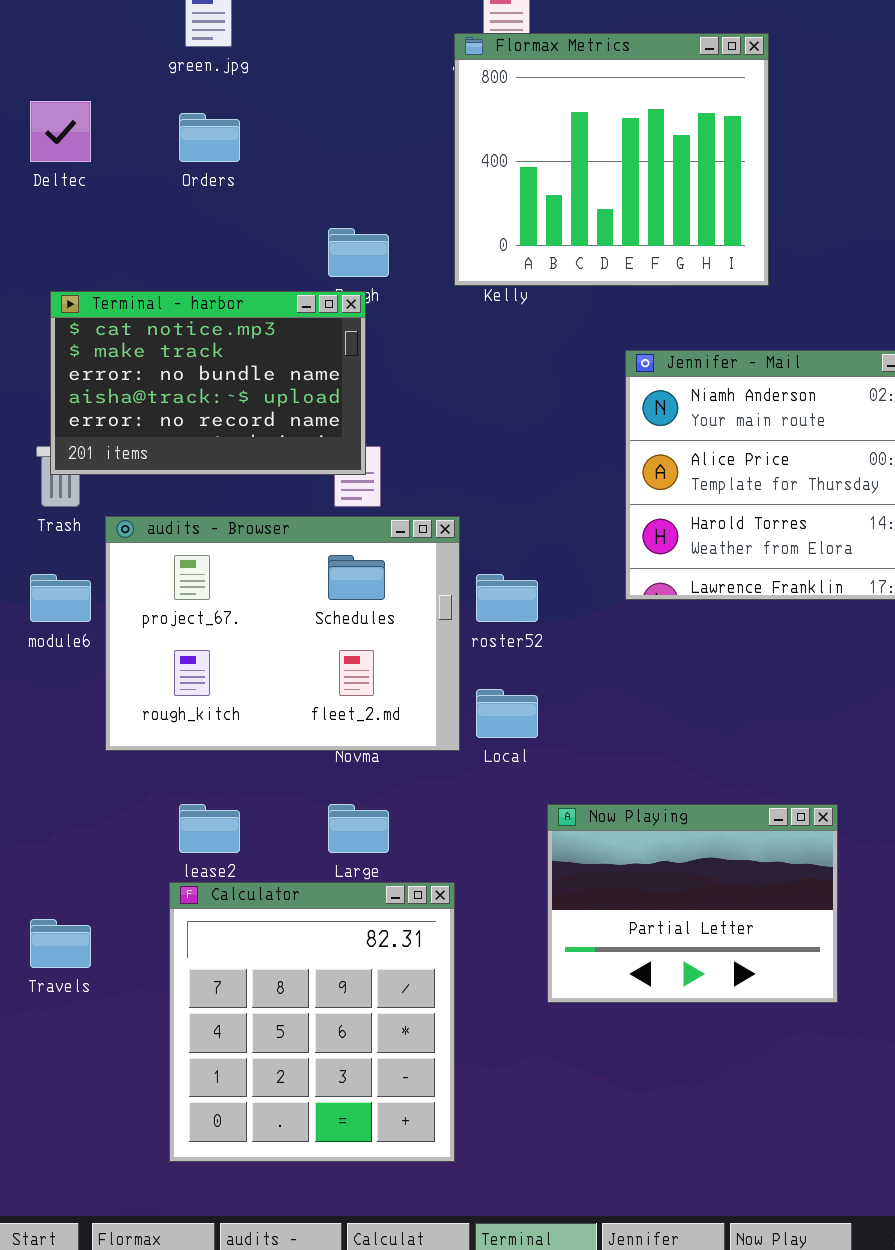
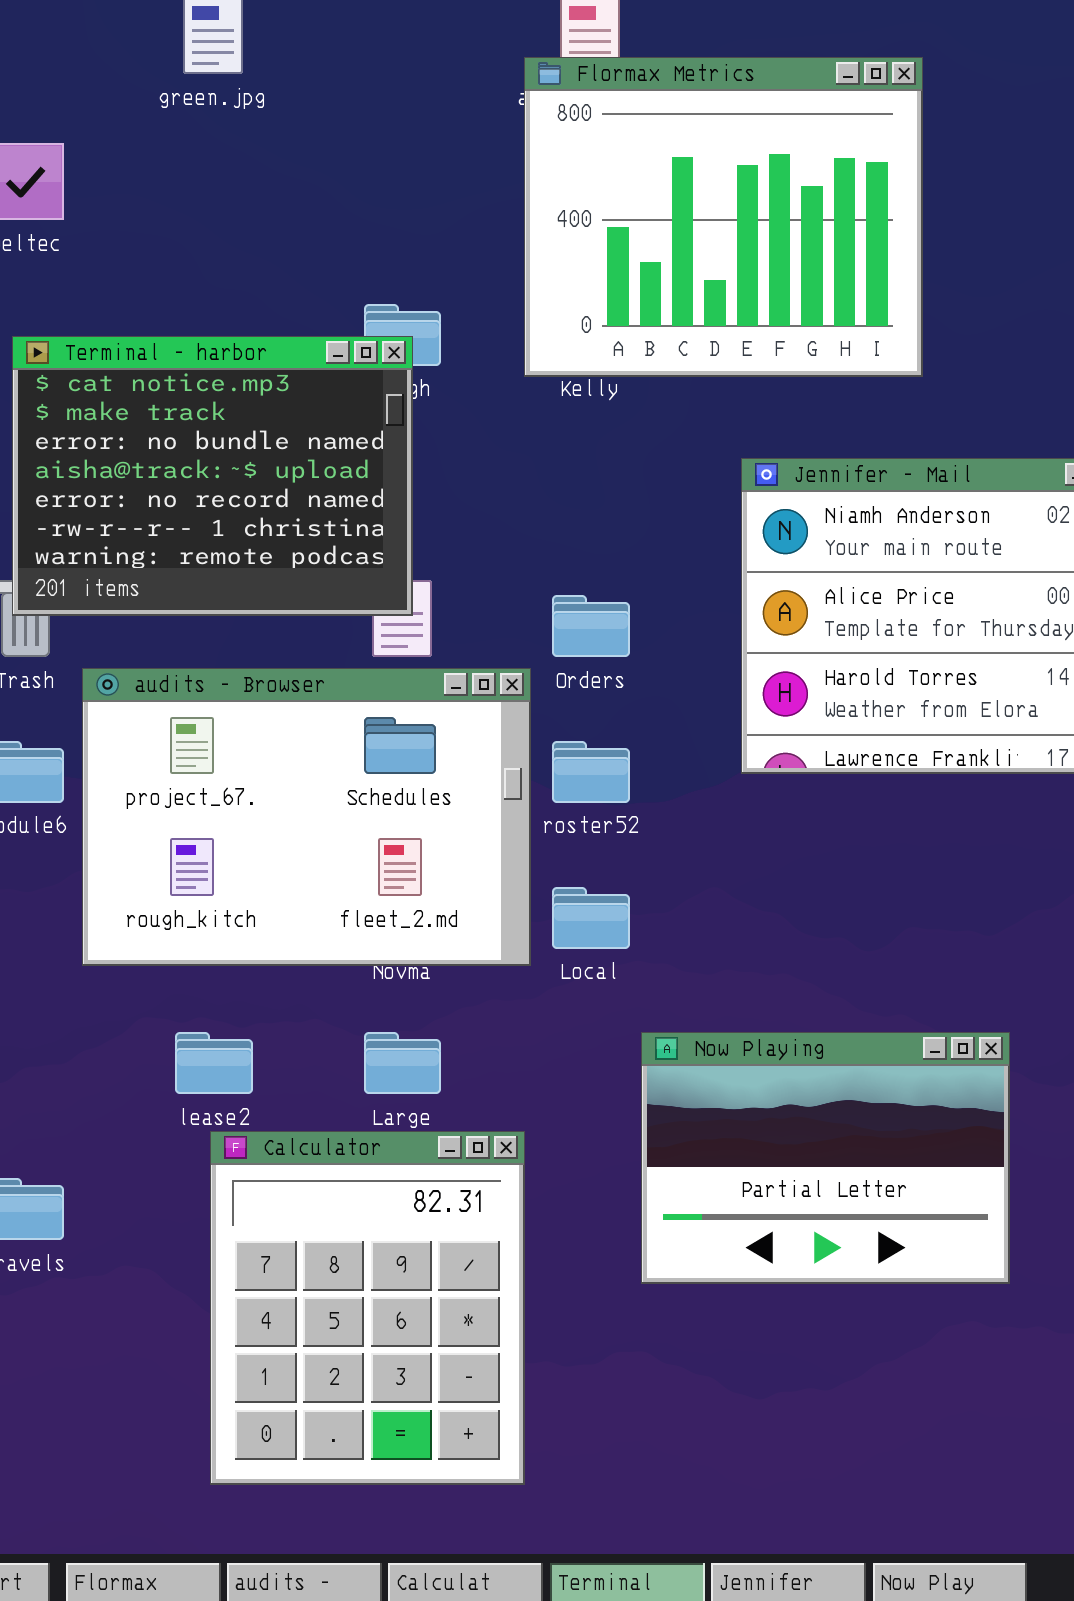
Orders: [179,113,240,162] -> [552,595,630,657], moved
Terminal - harbor: [50,291,366,475] -> [12,336,413,616], resized
Calculator: [169,882,455,1162] -> [210,1131,525,1485], resized

